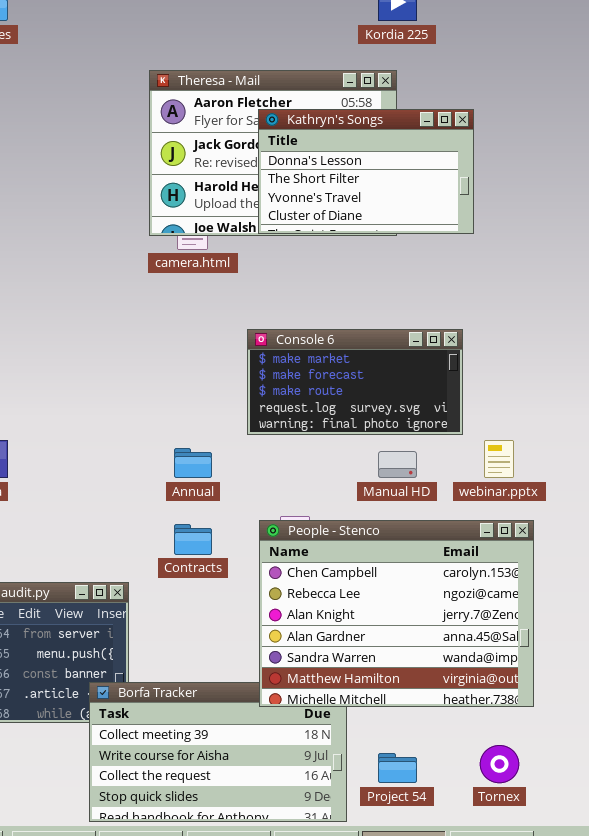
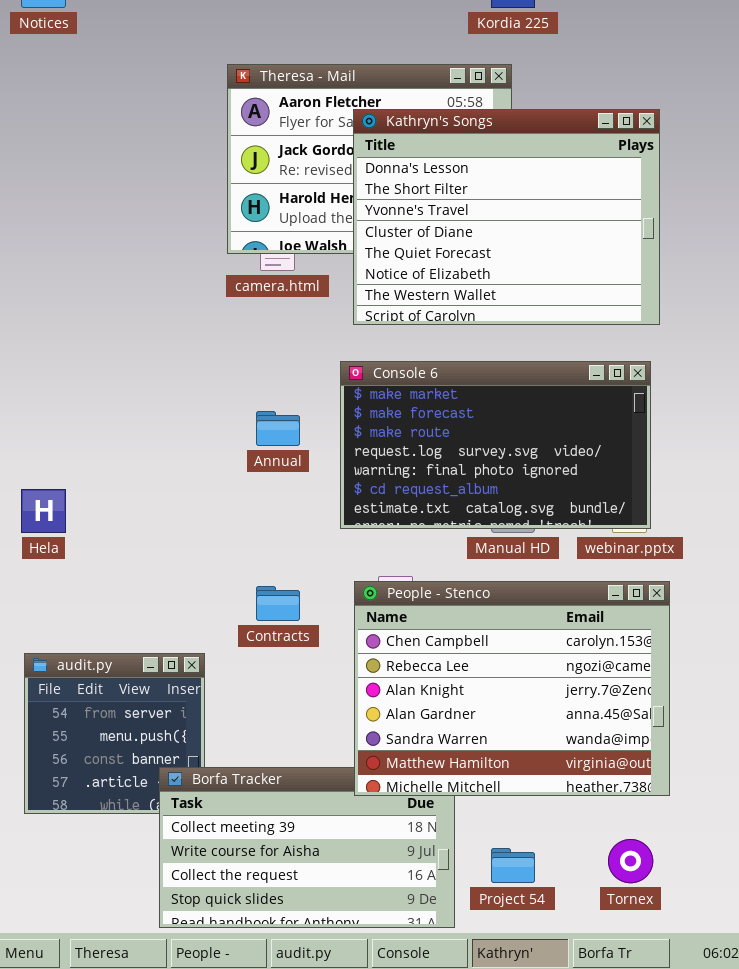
Kathryn's Songs: [258,109,474,234] -> [353,109,660,325], resized
Console 6: [247,329,463,435] -> [340,361,651,529], resized
Annual: [174,448,212,478] -> [256,411,300,446], moved

